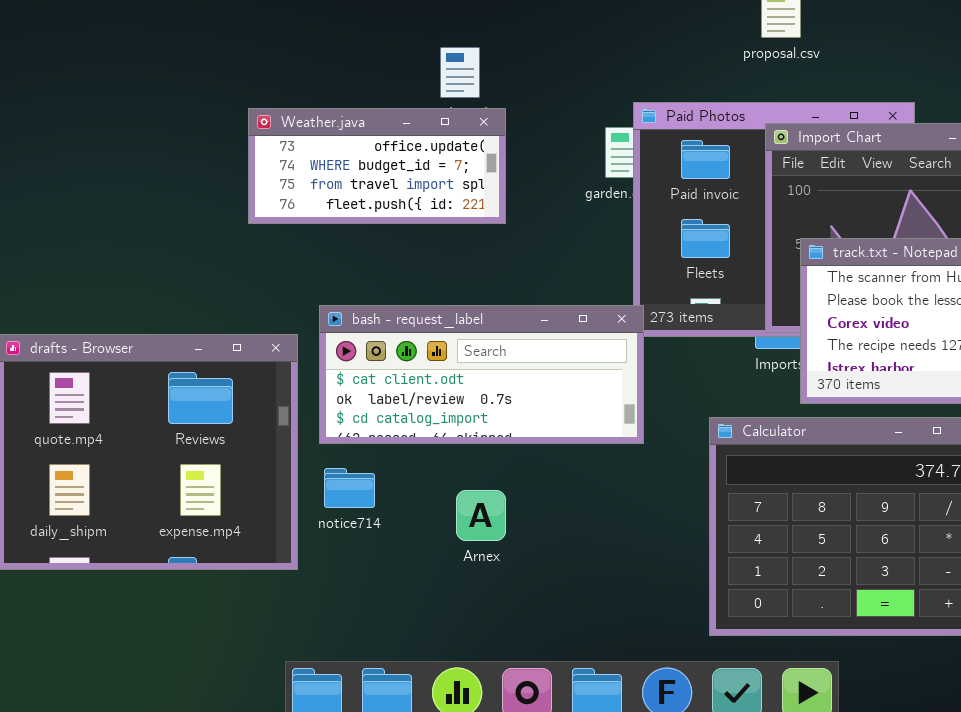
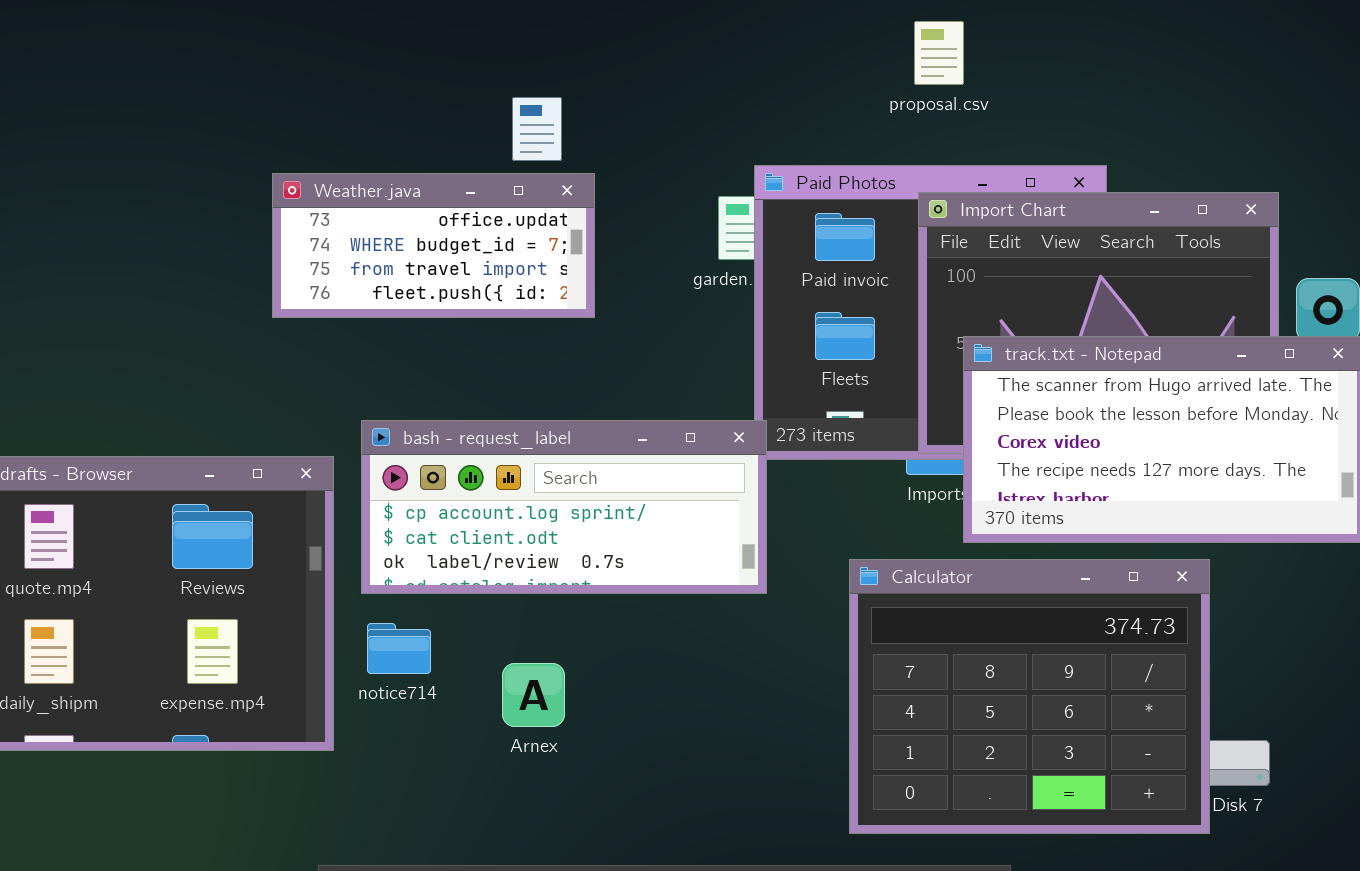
bash - request_label: [319,305,644,444] -> [361,420,767,594], scrolled up 1 row
Arnex: [456,490,506,541] -> [502,663,565,727], moved

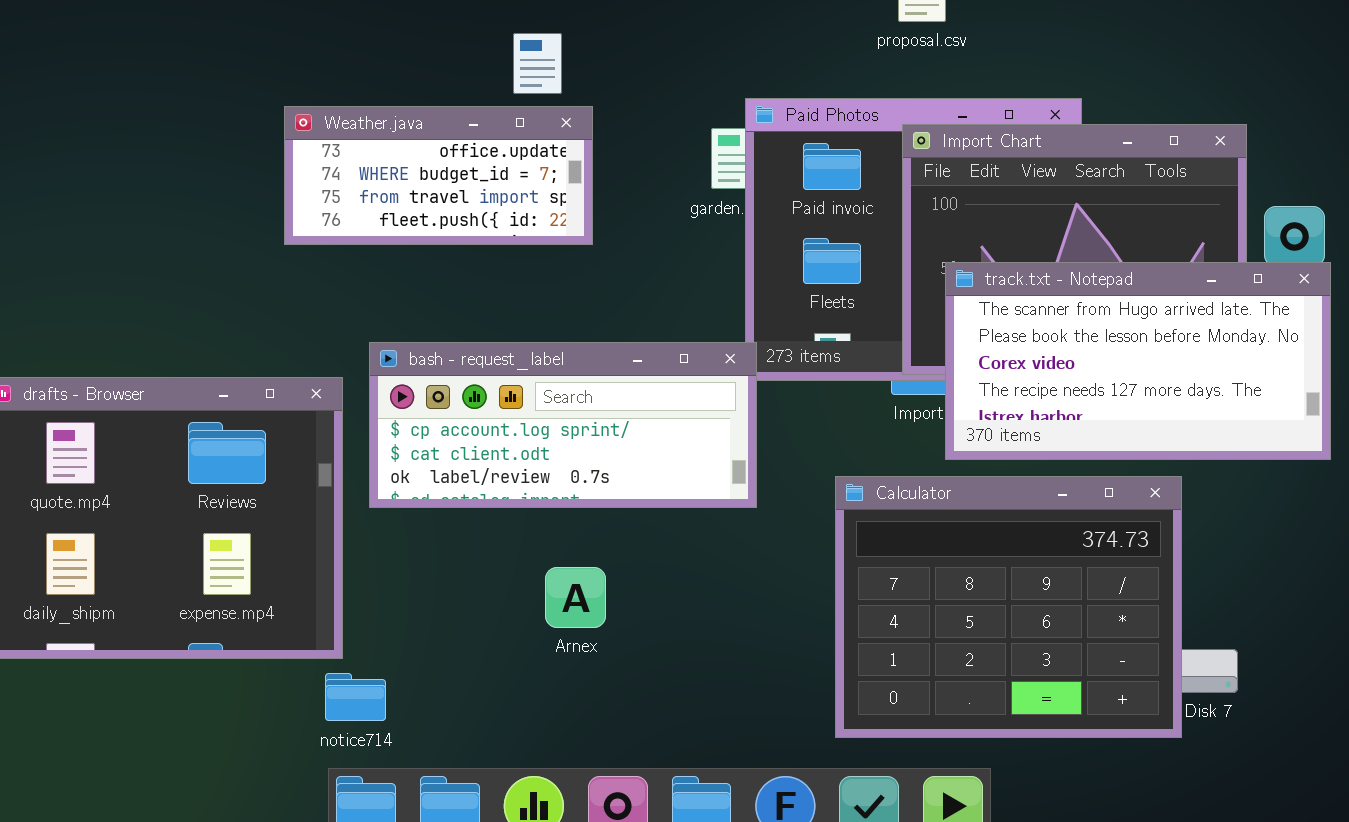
notice714: [367,623,431,674] -> [325,673,386,721], moved
Arnex: [502,663,565,727] -> [545,567,606,628], moved

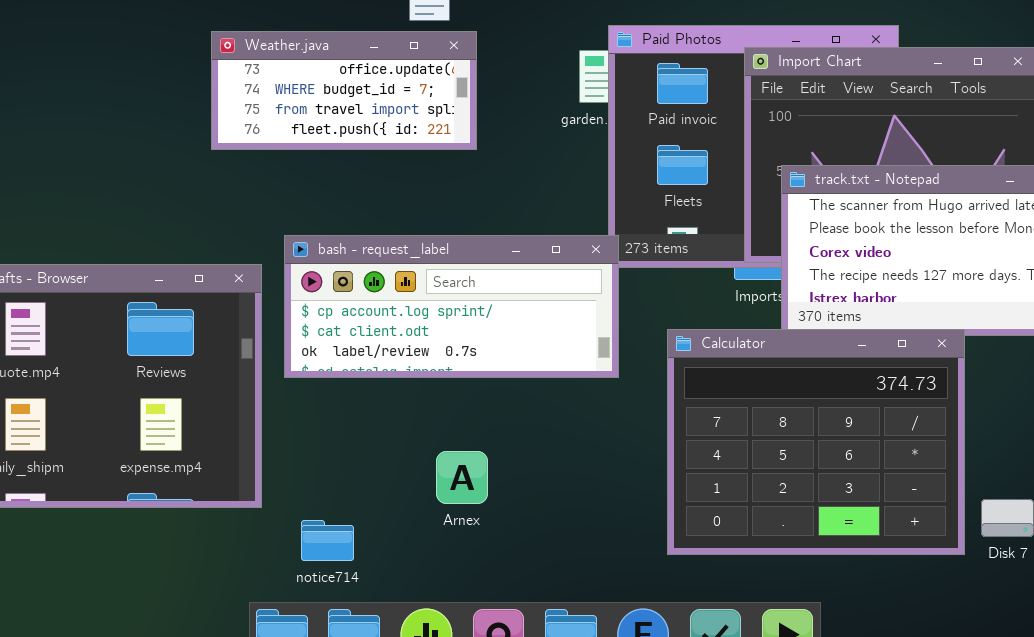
Calculator: [835,476,1182,738] -> [667,329,965,555], moved
Arnex: [545,567,606,628] -> [436,451,488,504], moved
notice714: [325,673,386,721] -> [301,520,354,561], moved

